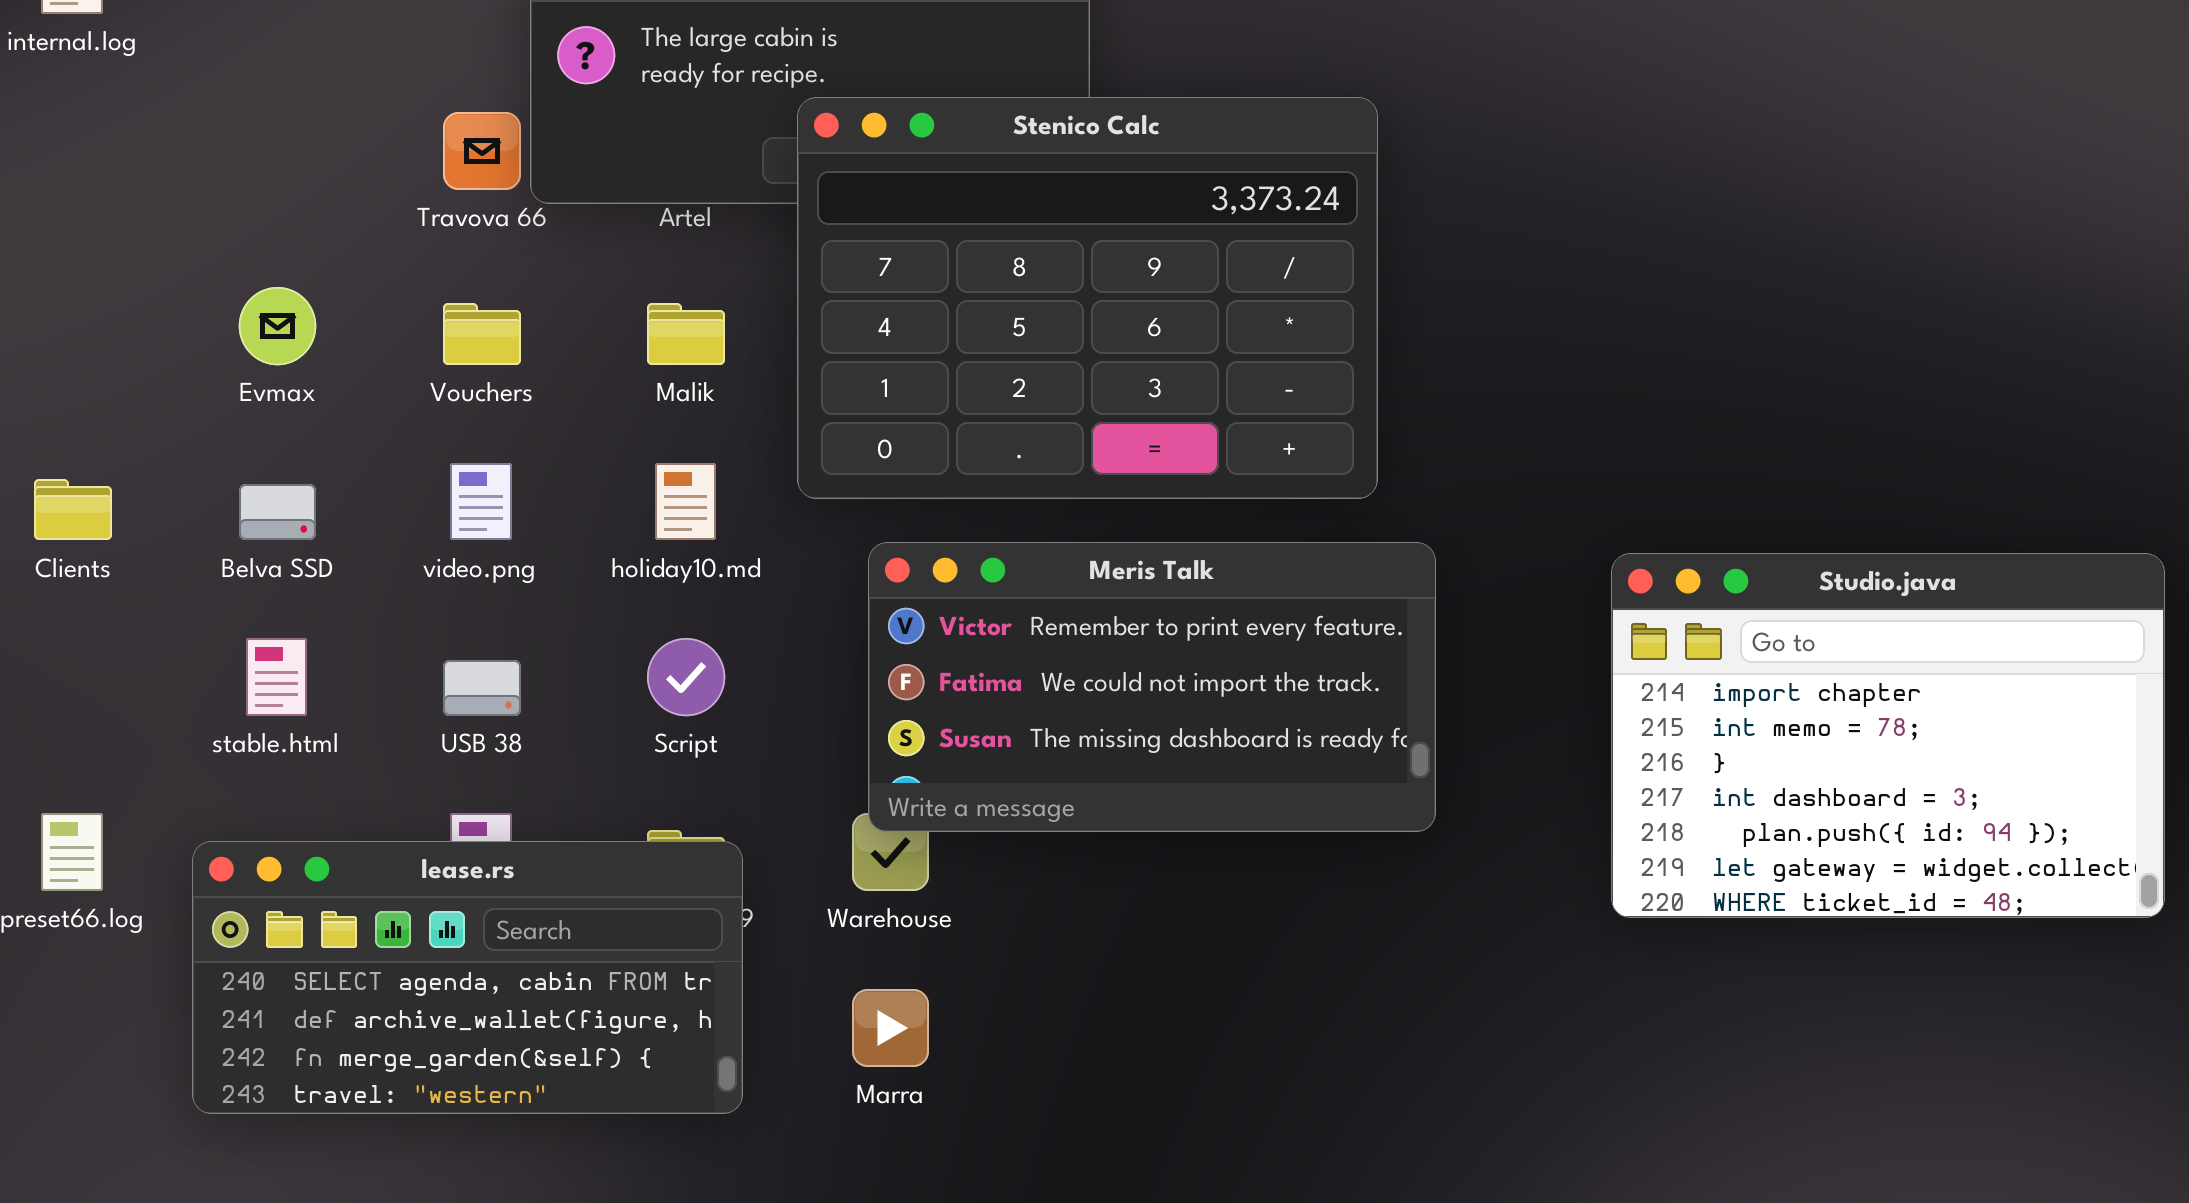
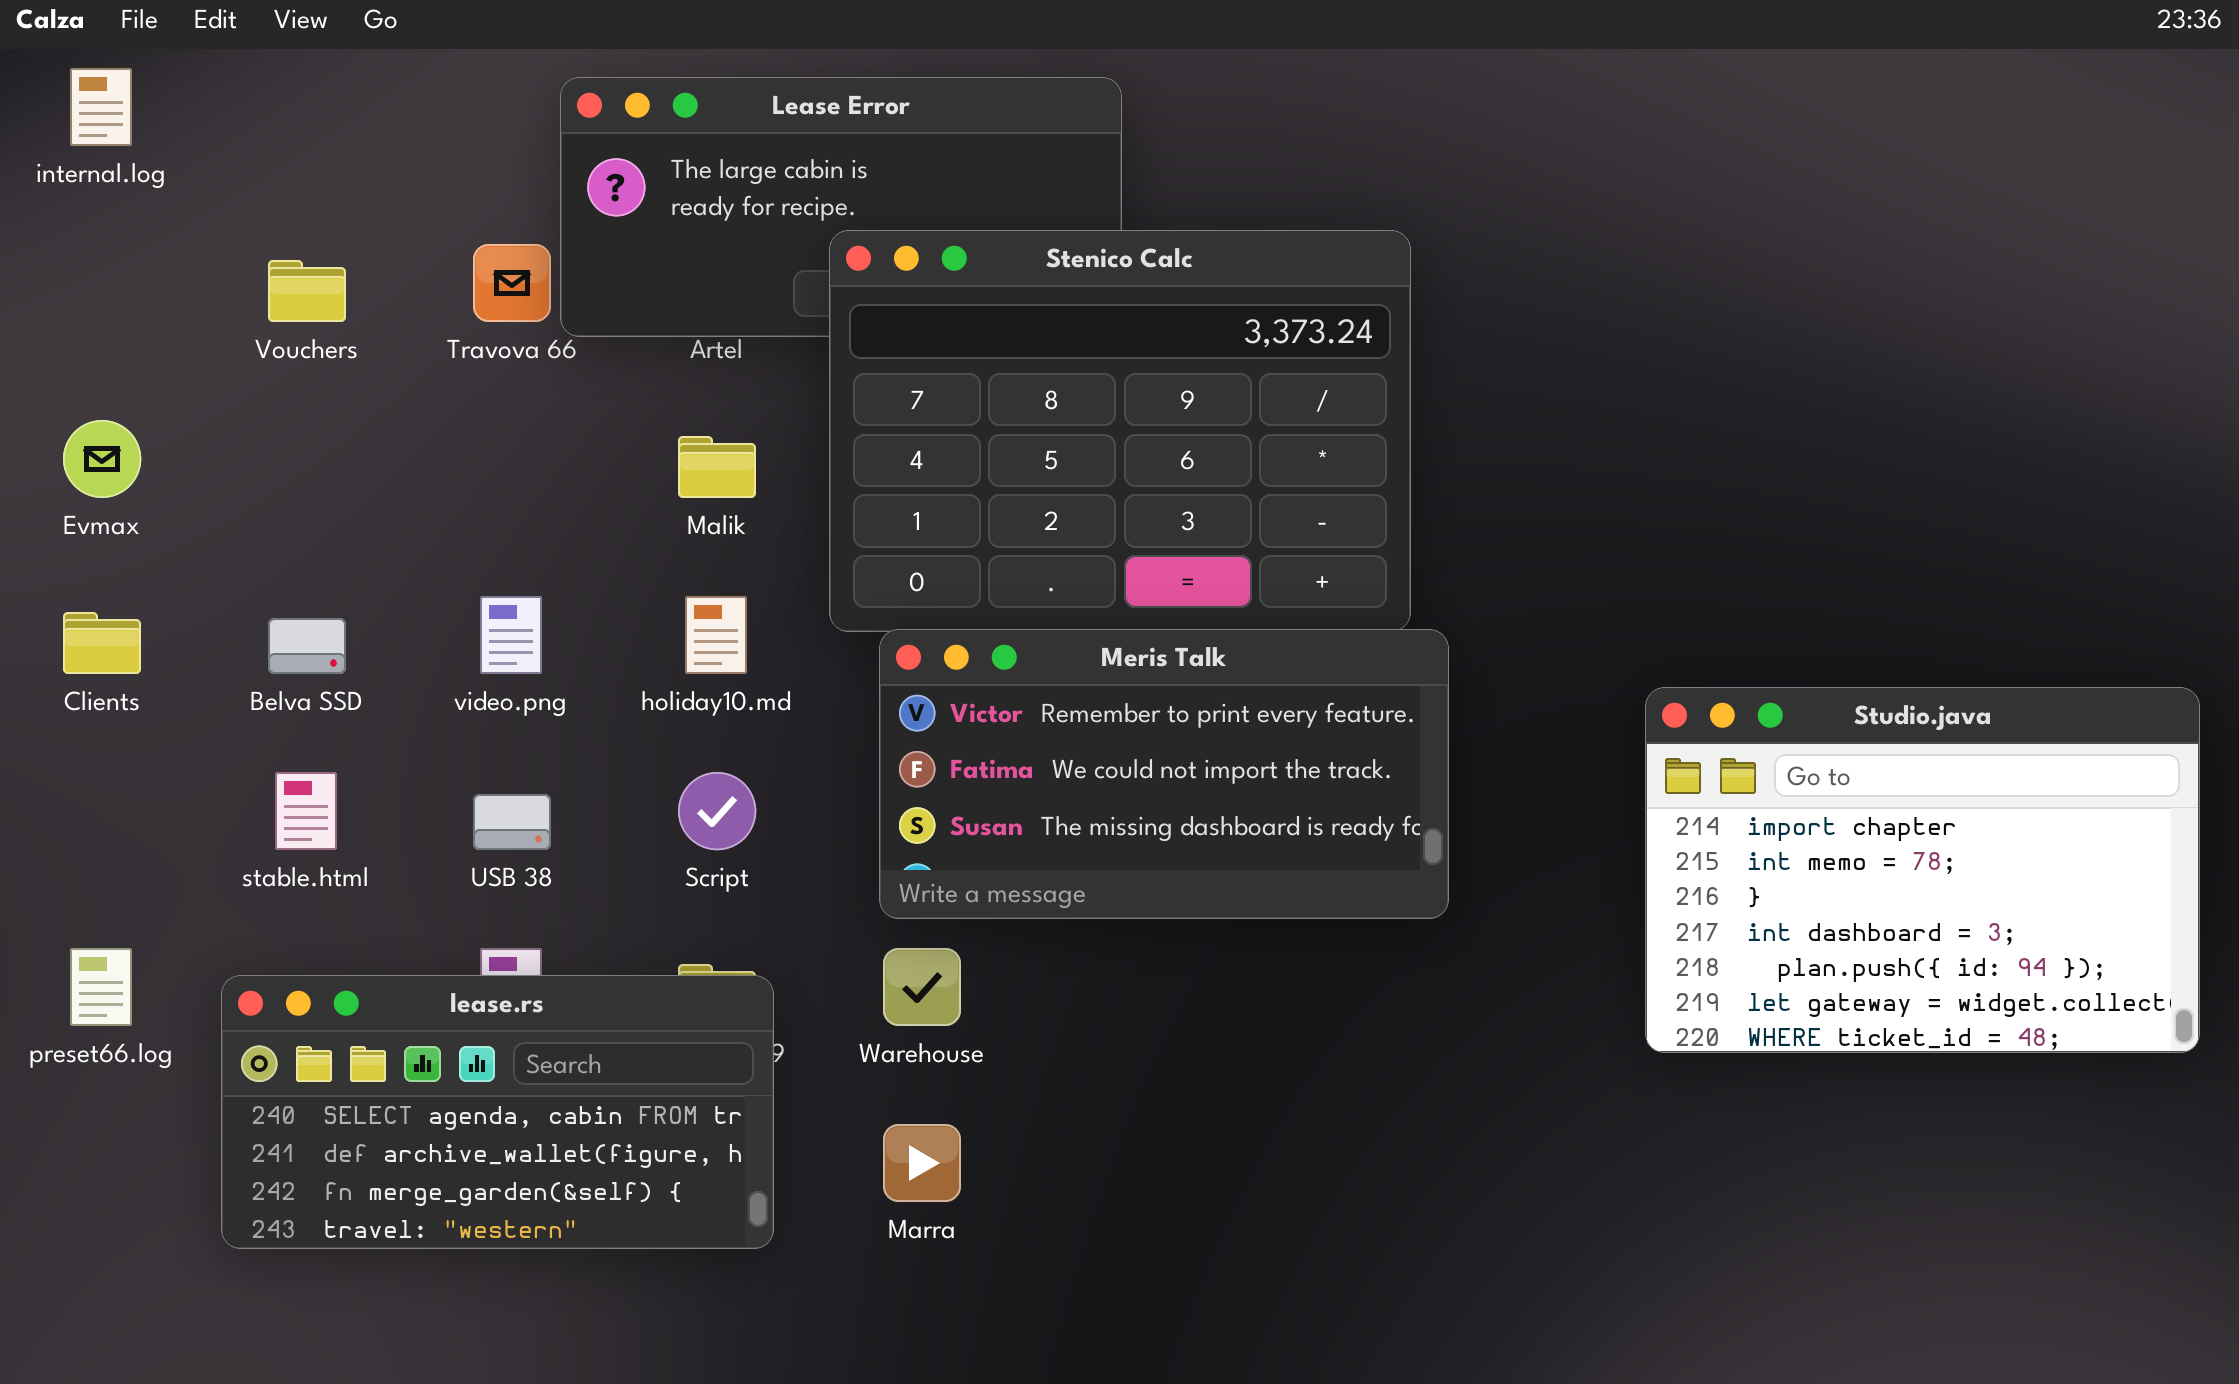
Evmax: [239,287,316,365] -> [63,420,141,498], moved
Vouchers: [443,303,521,365] -> [268,260,346,322], moved
Meris Talk: [868,542,1436,832] -> [879,629,1449,919], moved

